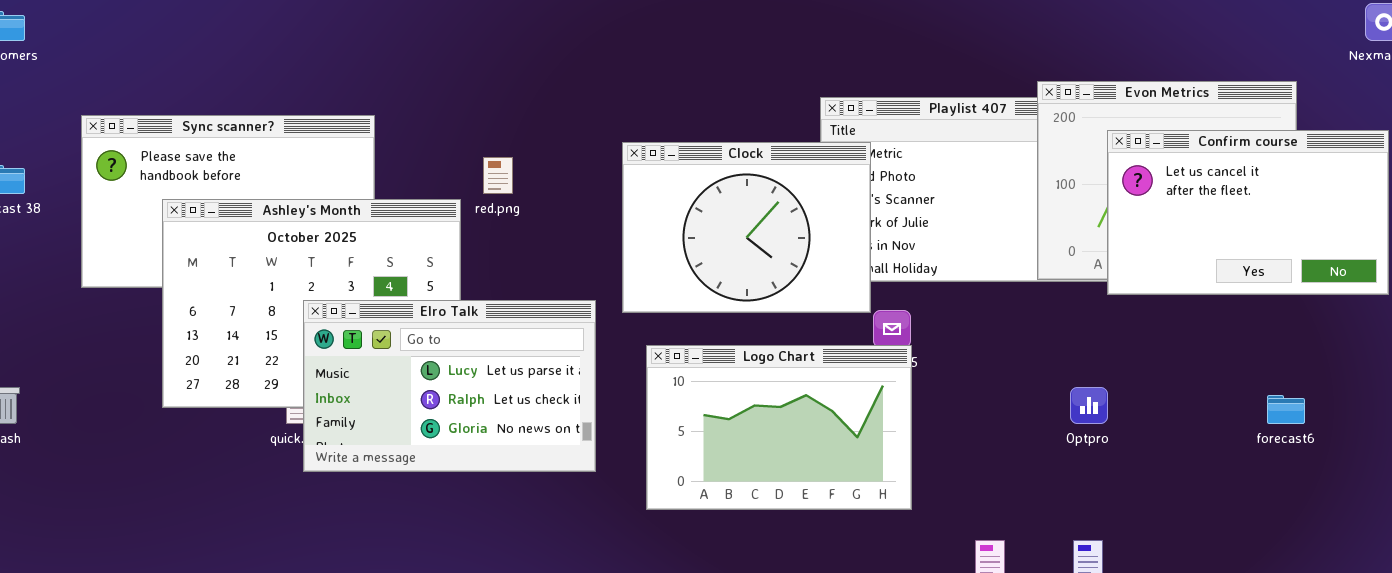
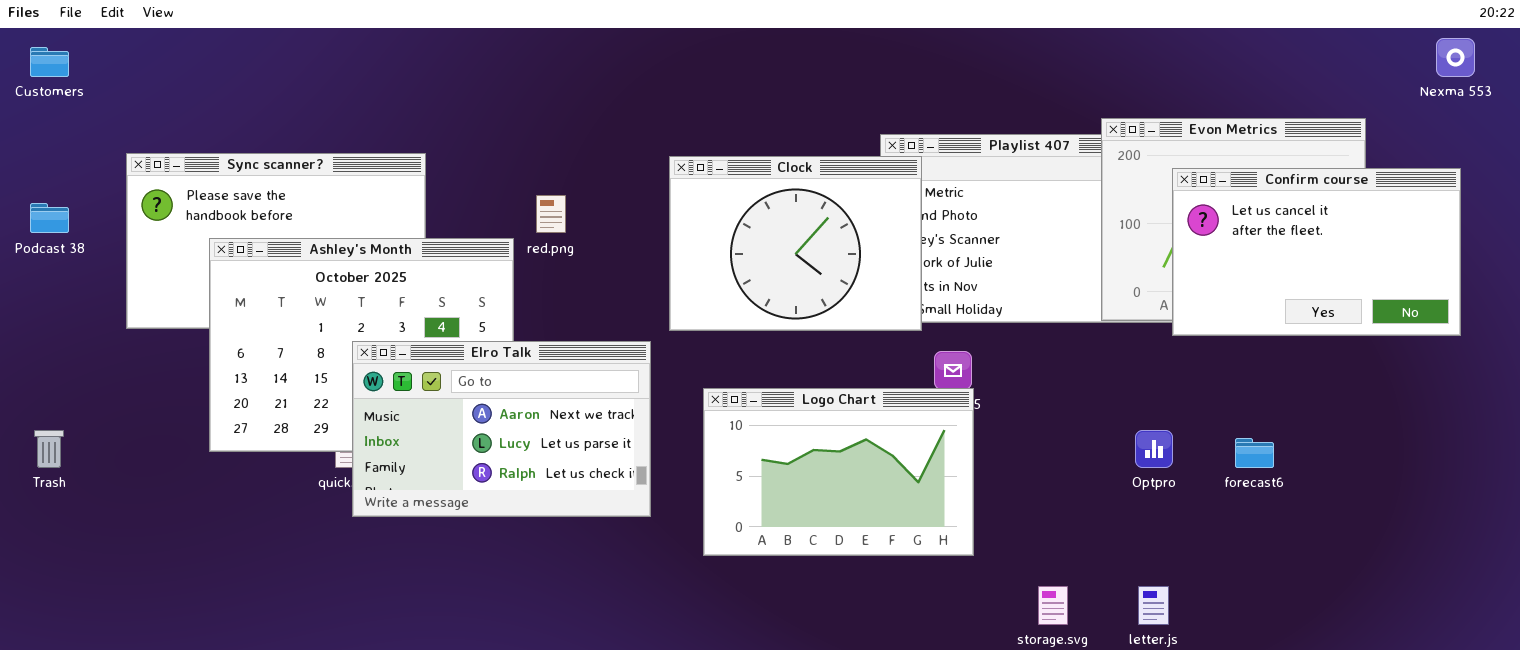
Clock: [622,142,871,313] -> [669,156,922,331], moved
Elro Talk: [303,300,596,472] -> [352,341,651,517], scrolled up 1 row
forecast6: [1267,395,1305,424] -> [1235,438,1274,468], moved

